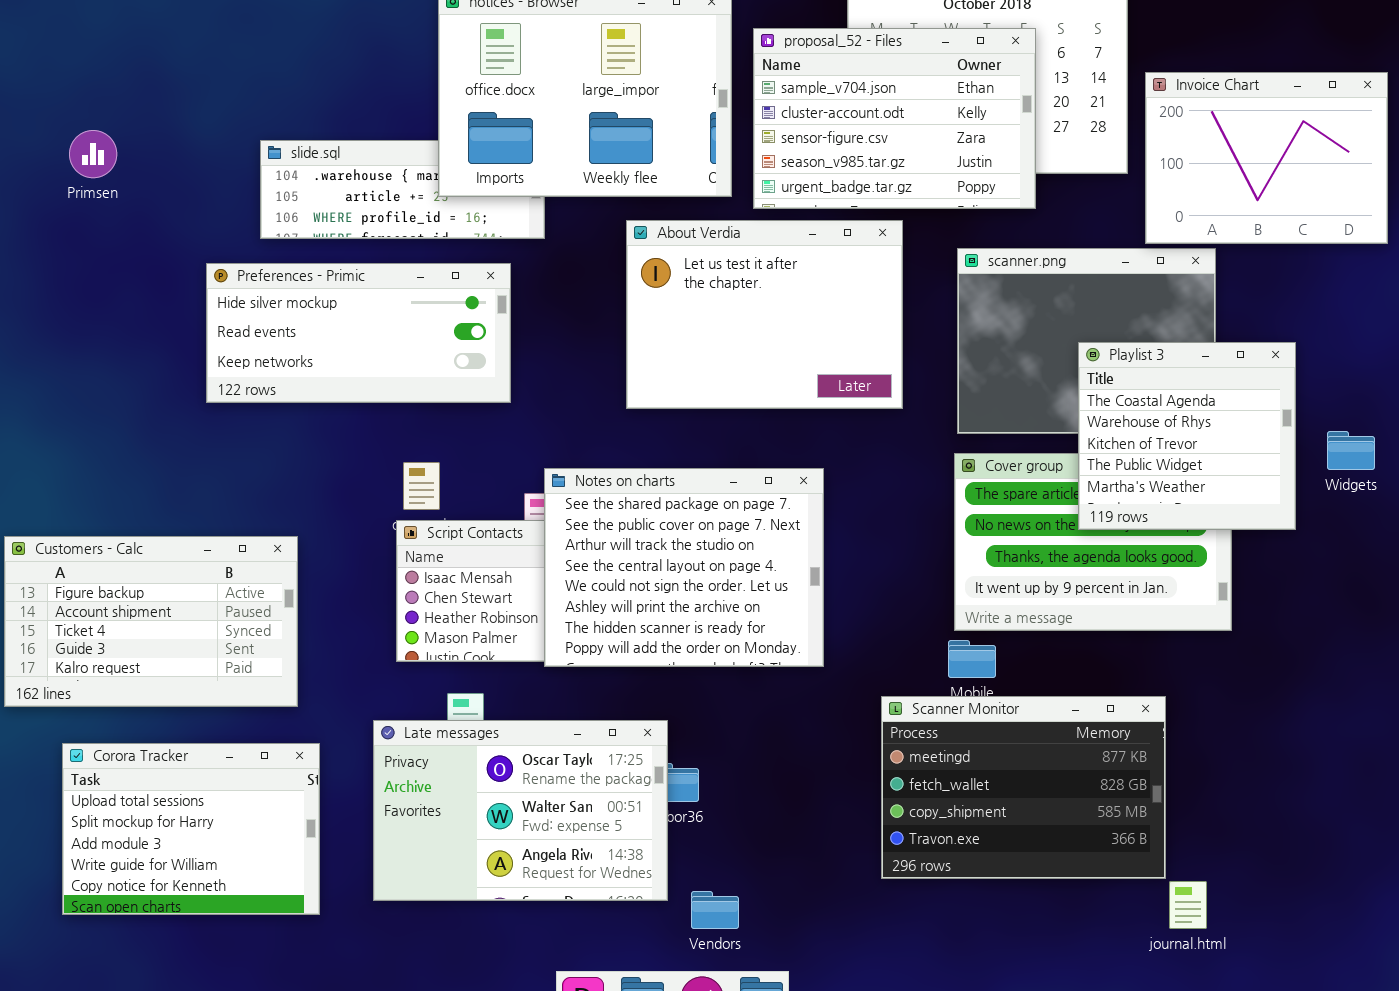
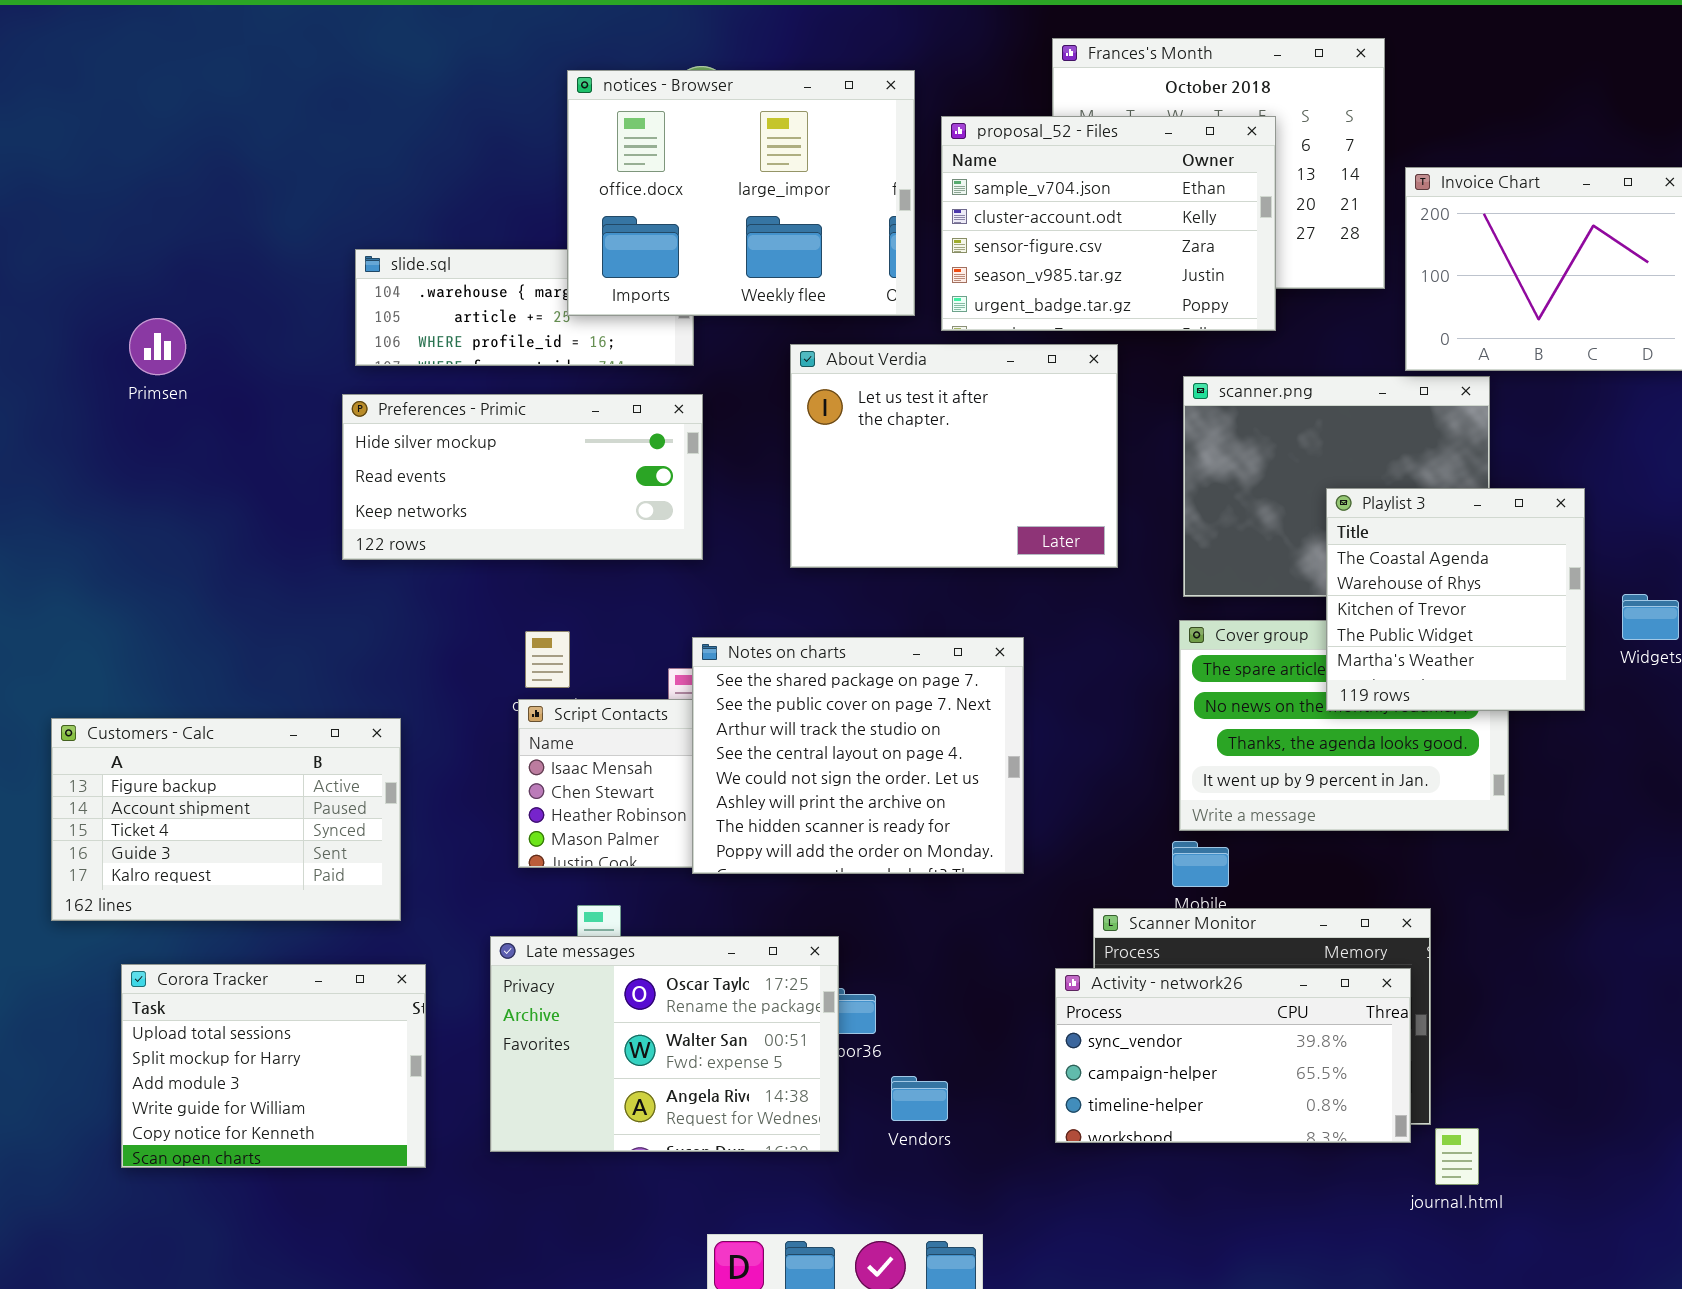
Primsen: [69,130,117,178] -> [129,318,186,375], moved
Preferences - Primic: [206,263,511,403] -> [342,394,703,560], moved
Activity - network26: none -> [1055,968,1411,1143], opened
Vendors: [691,891,739,929] -> [891,1076,948,1121], moved

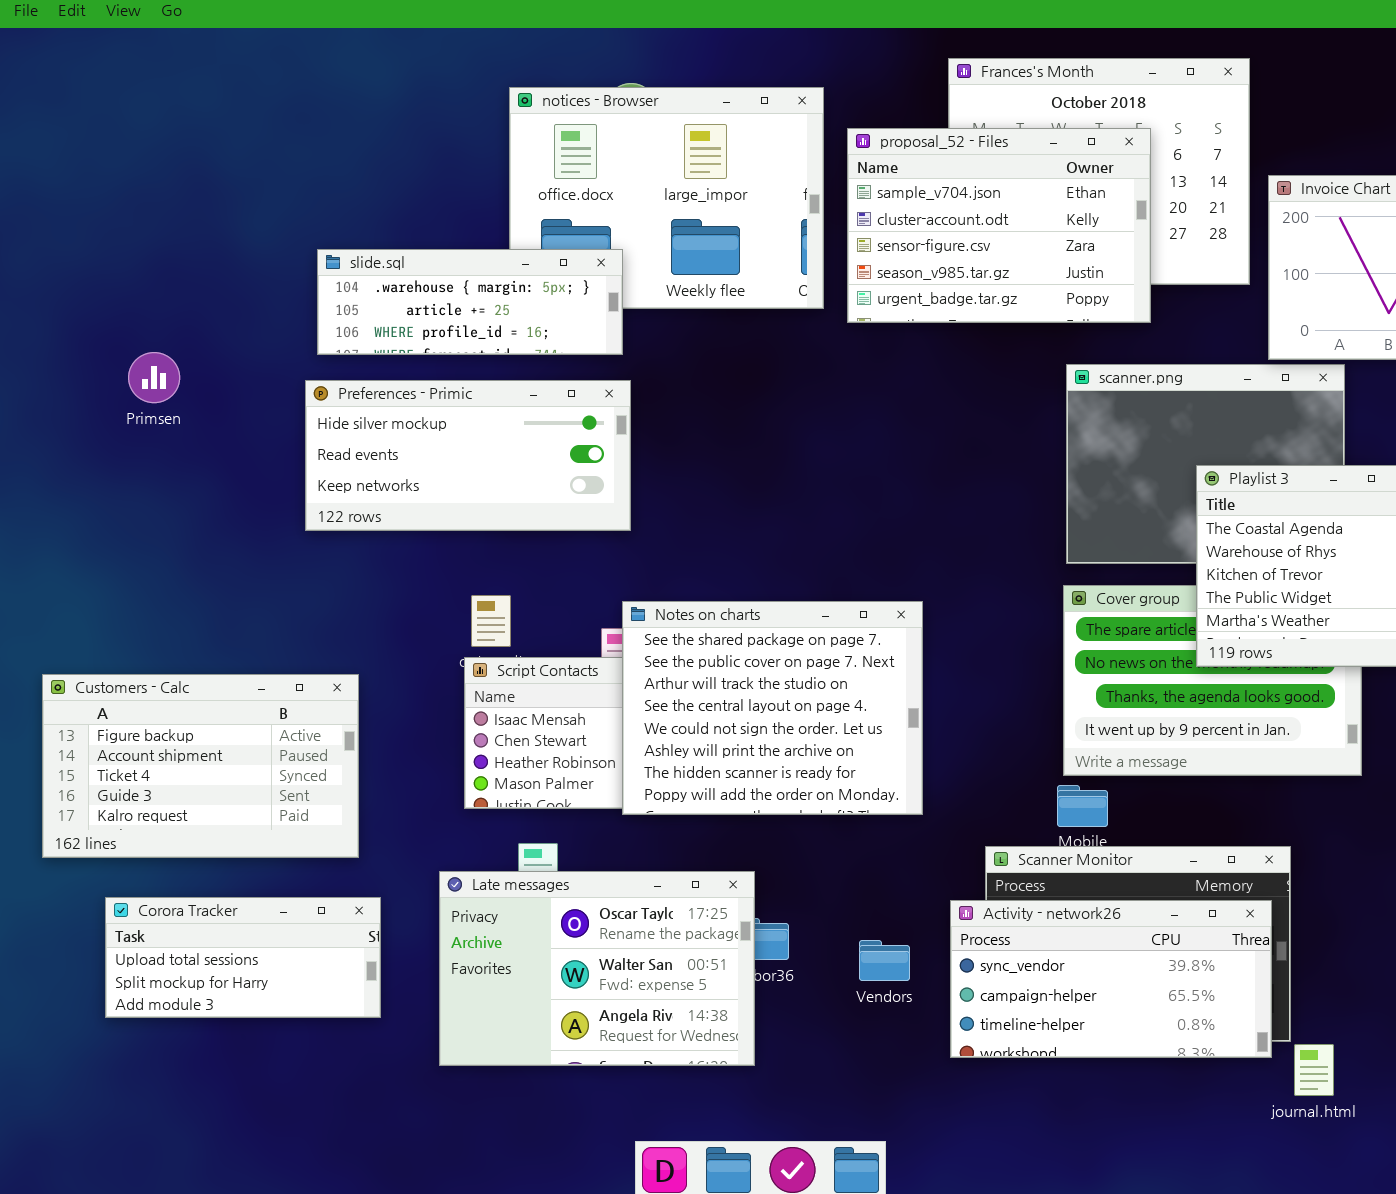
slide.sql: [355,249,694,366] -> [317,249,623,355], raised
Primsen: [129,318,186,375] -> [128,352,180,403], moved
About Verdia: [790,344,1118,568] -> none, closed
Corora Tracker: [121,964,426,1168] -> [105,897,381,1018], resized
Vendors: [891,1076,948,1121] -> [859,940,910,981], moved

